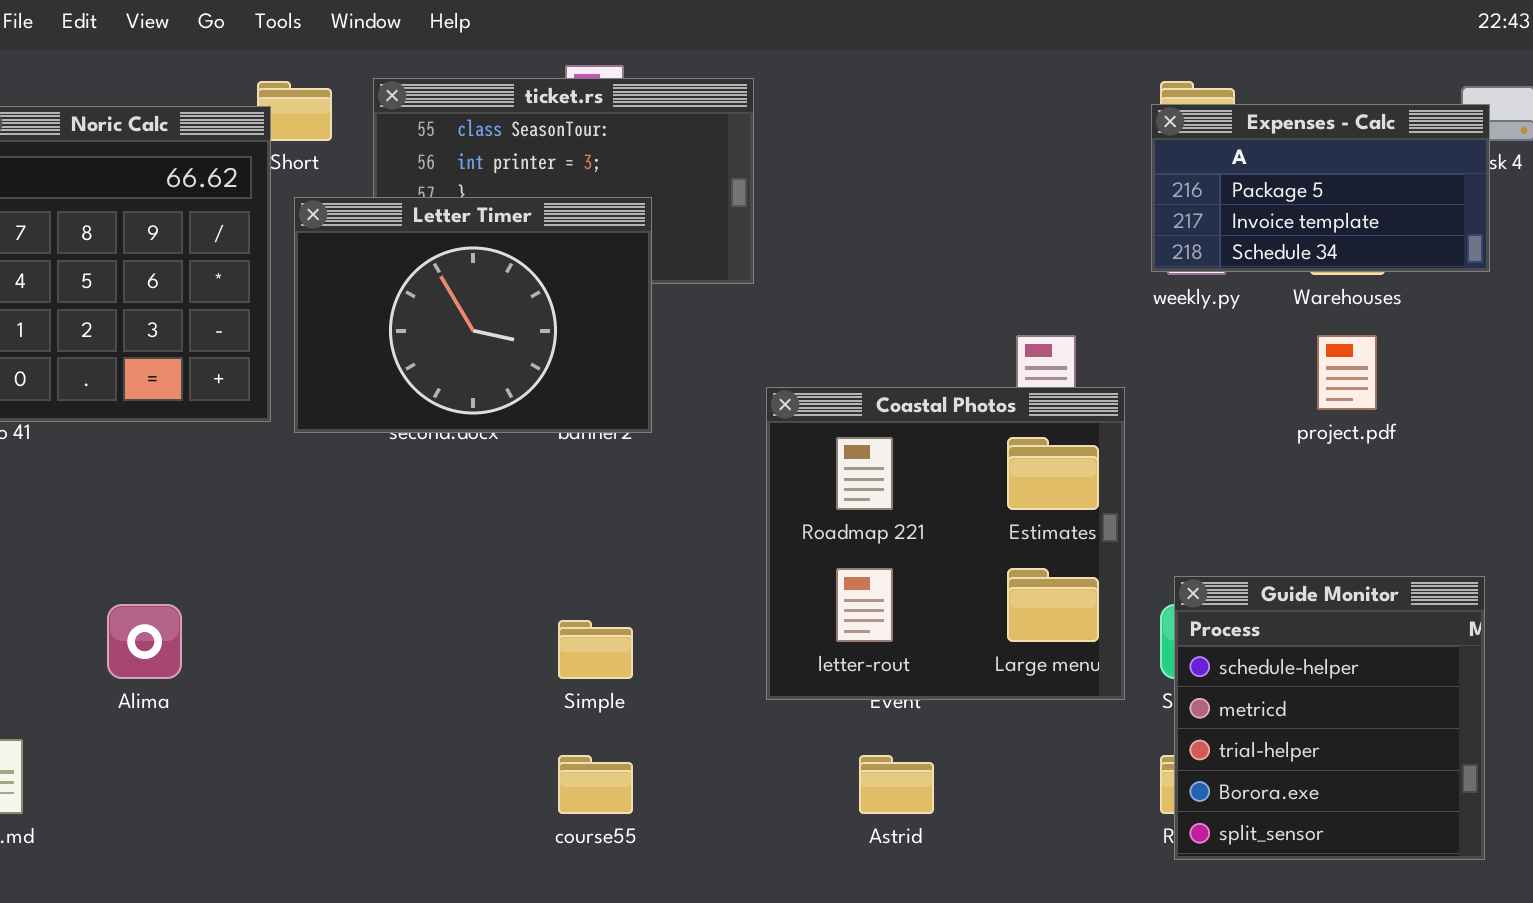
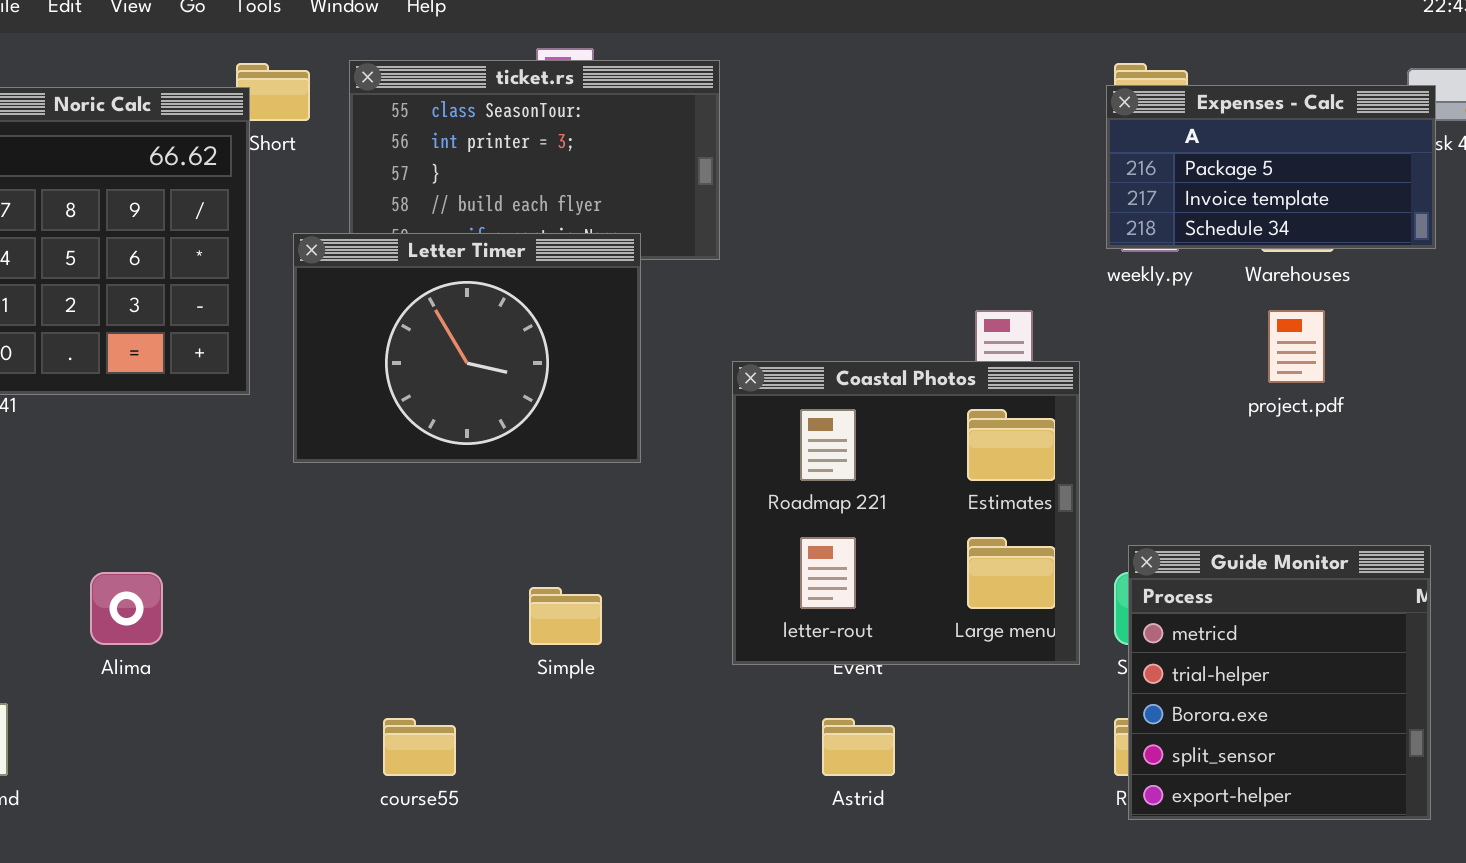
Letter Timer: [294,197,652,433] -> [293,233,641,463], moved
Guide Monitor: [1174,576,1485,860] -> [1128,545,1431,820], scrolled down 1 row
course55: [558,755,633,814] -> [383,718,456,776], moved

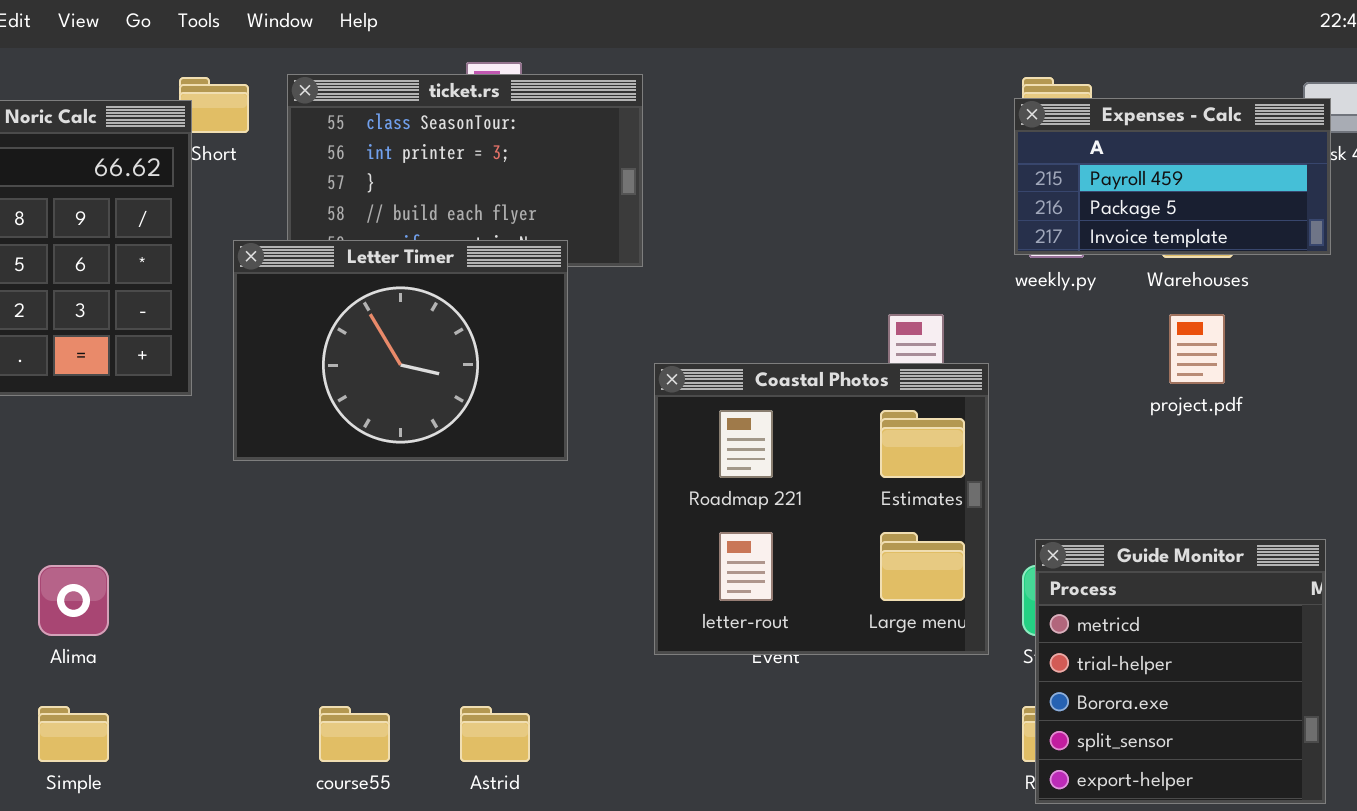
Expenses - Calc: [1106,85,1436,249] -> [1014,98,1331,255], scrolled up 1 row
Simple: [529,587,602,645] -> [38,706,109,762], moved
Astrid: [822,718,895,776] -> [460,706,530,762], moved

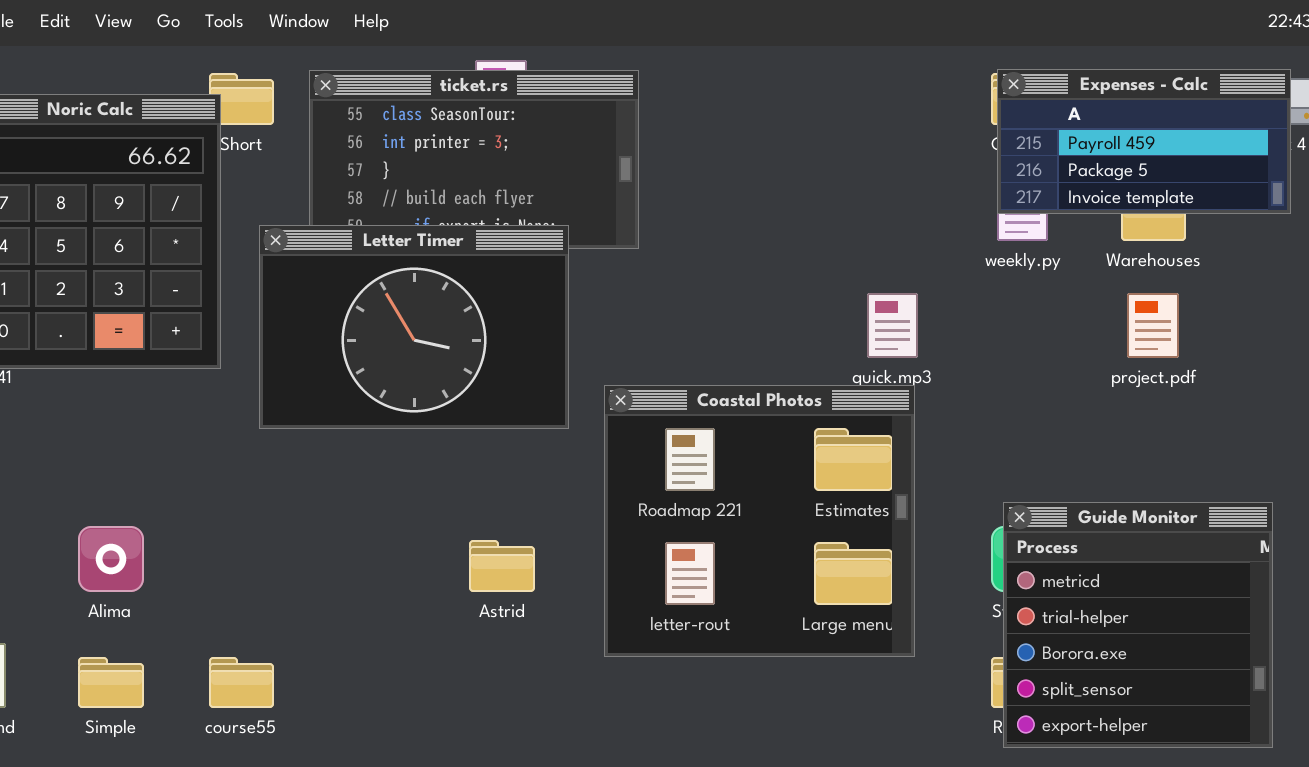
Expenses - Calc: [1014,98,1331,255] -> [997,69,1291,214], moved
Coastal Photos: [654,363,989,655] -> [604,385,915,657], moved
course55: [319,706,390,762] -> [209,657,274,708], moved
Astrid: [460,706,530,762] -> [469,540,535,592], moved

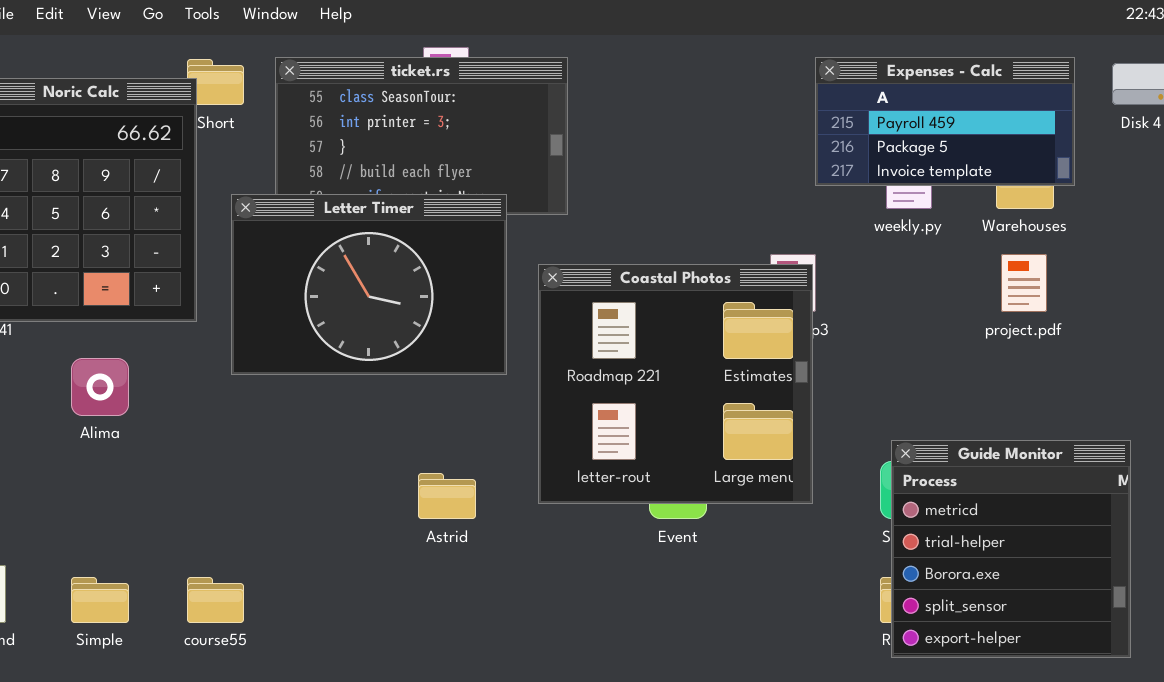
Expenses - Calc: [997,69,1291,214] -> [815,57,1075,186], moved
Coastal Photos: [604,385,915,657] -> [538,264,813,504], moved
Alima: [78,526,144,592] -> [71,358,129,416], moved

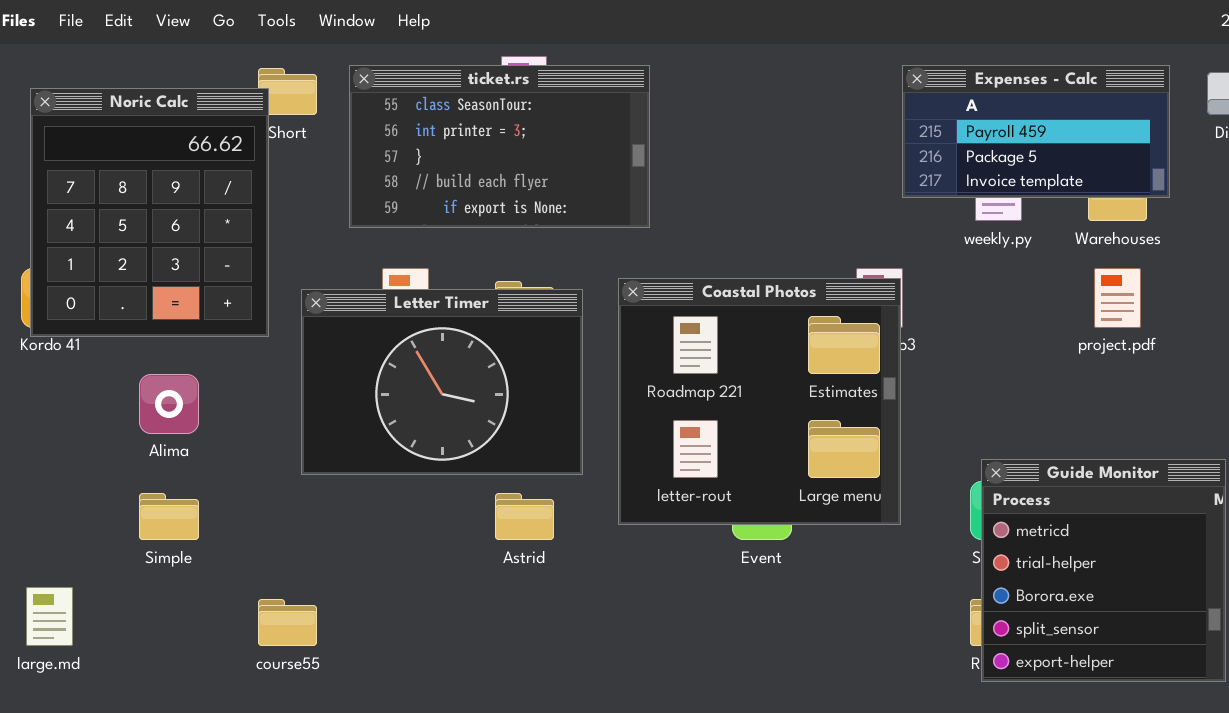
Letter Timer: [231,194,507,375] -> [301,289,583,475], moved
Simple: [71,577,129,623] -> [139,493,199,540], moved

